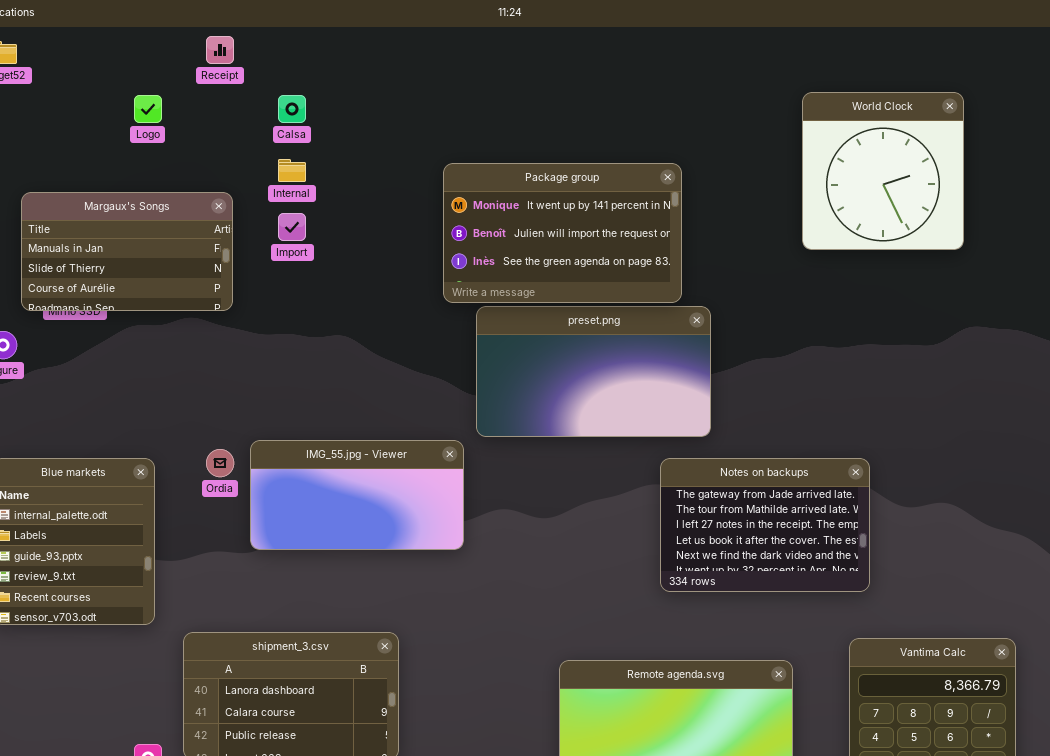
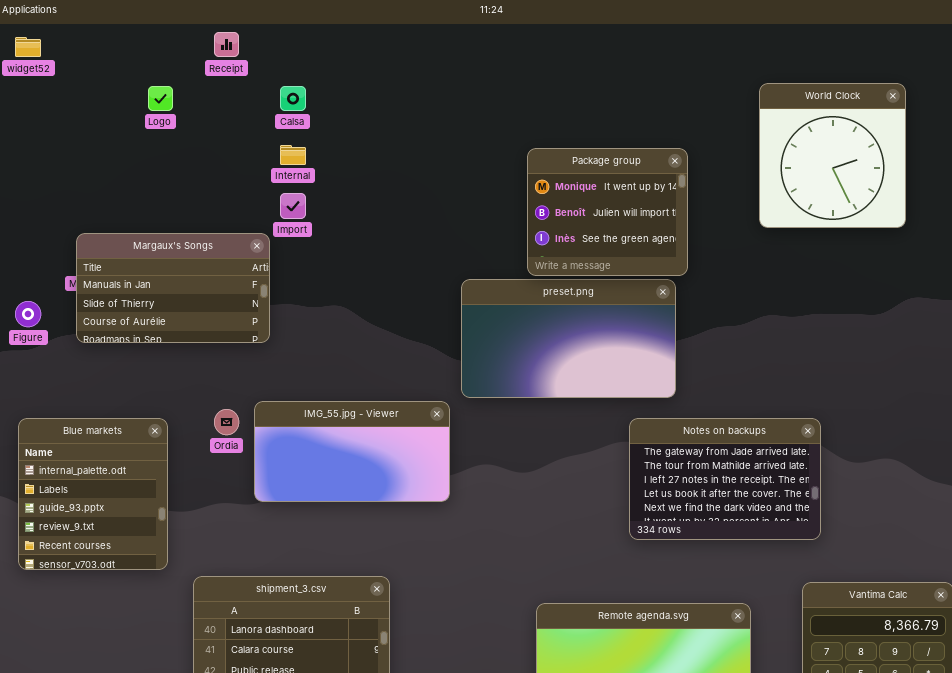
Package group: [443,163,682,303] -> [527,148,688,276], moved, resized
Margaux's Songs: [21,192,233,311] -> [76,233,270,343], moved

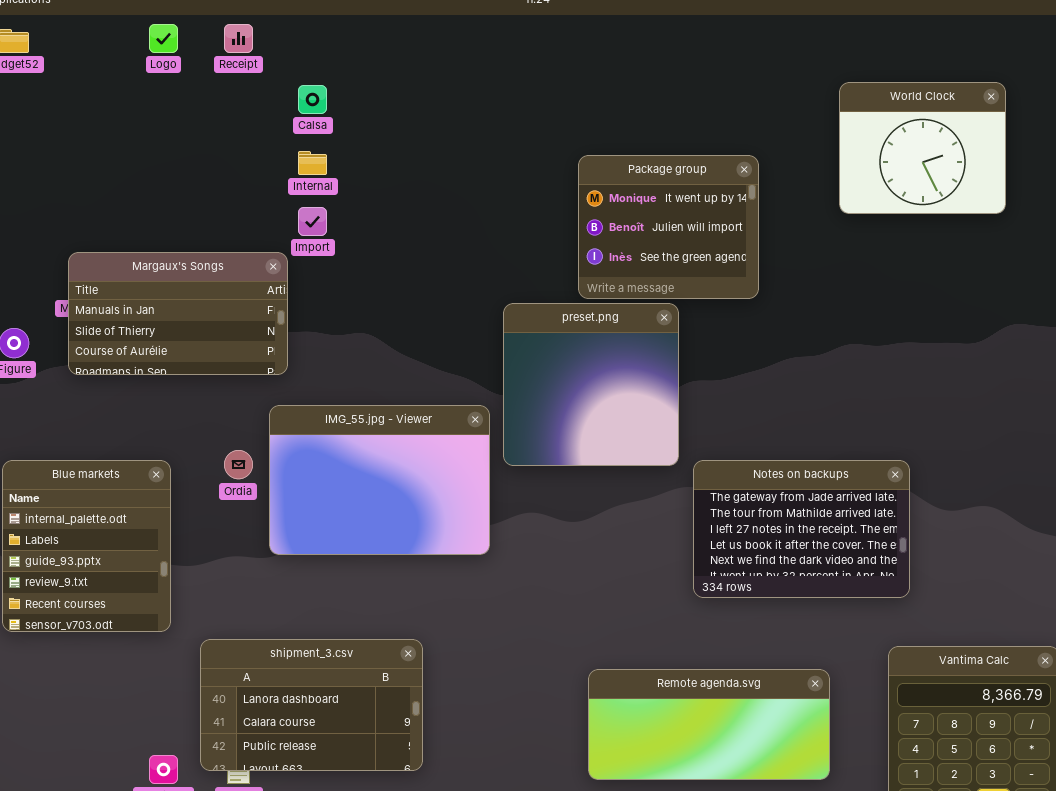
World Clock: [759,83,906,228] -> [839,82,1006,214], resized
Logo: [148,86,173,111] -> [149,24,178,53], moved
preset.png: [461,279,676,398] -> [503,303,679,466], resized
IMG_55.jpg - Viewer: [254,401,450,502] -> [269,405,490,555], resized

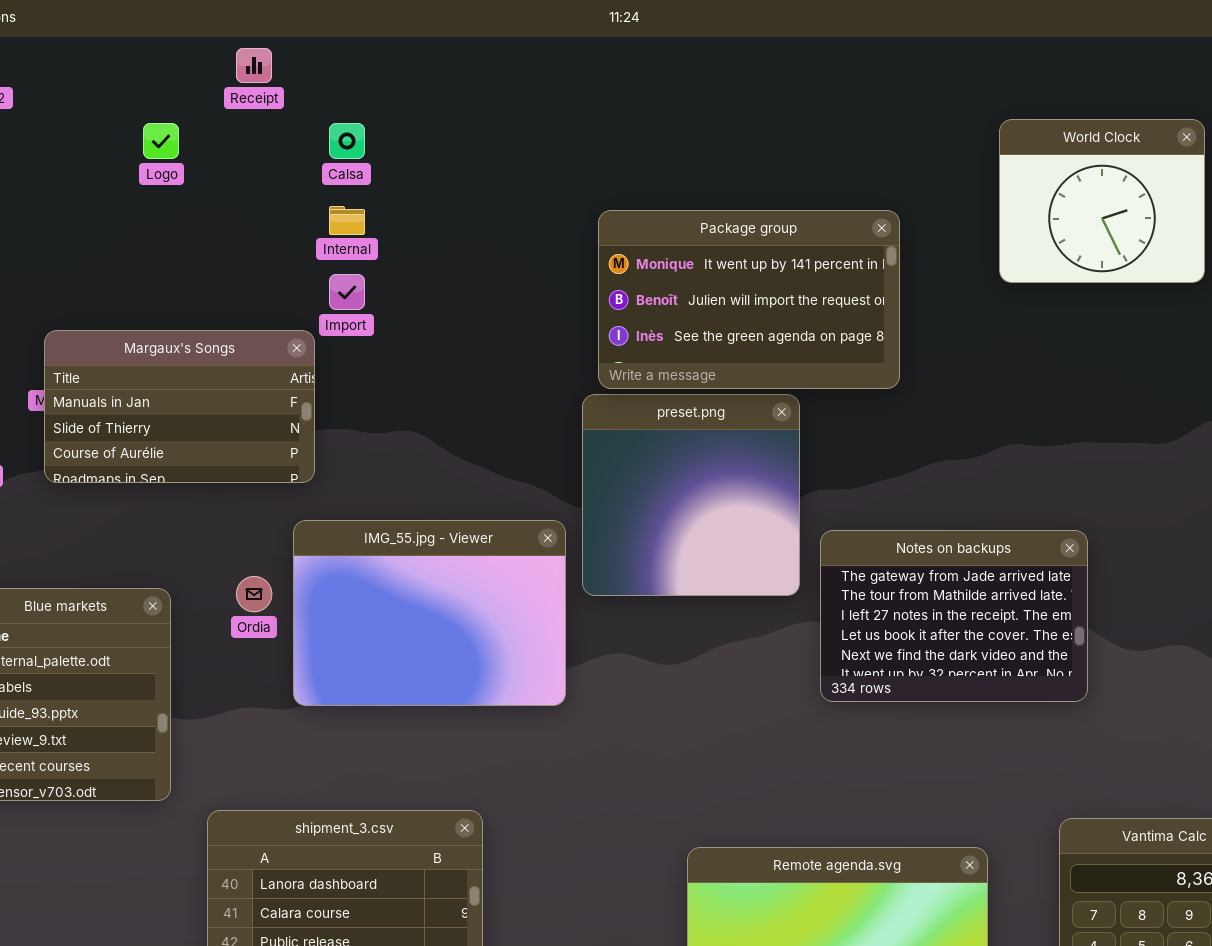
Logo: [149,24,178,53] -> [143,123,179,159], moved
Package group: [578,155,759,299] -> [598,210,900,389], resized
Notes on backups: [693,460,910,598] -> [820,530,1088,702], moved

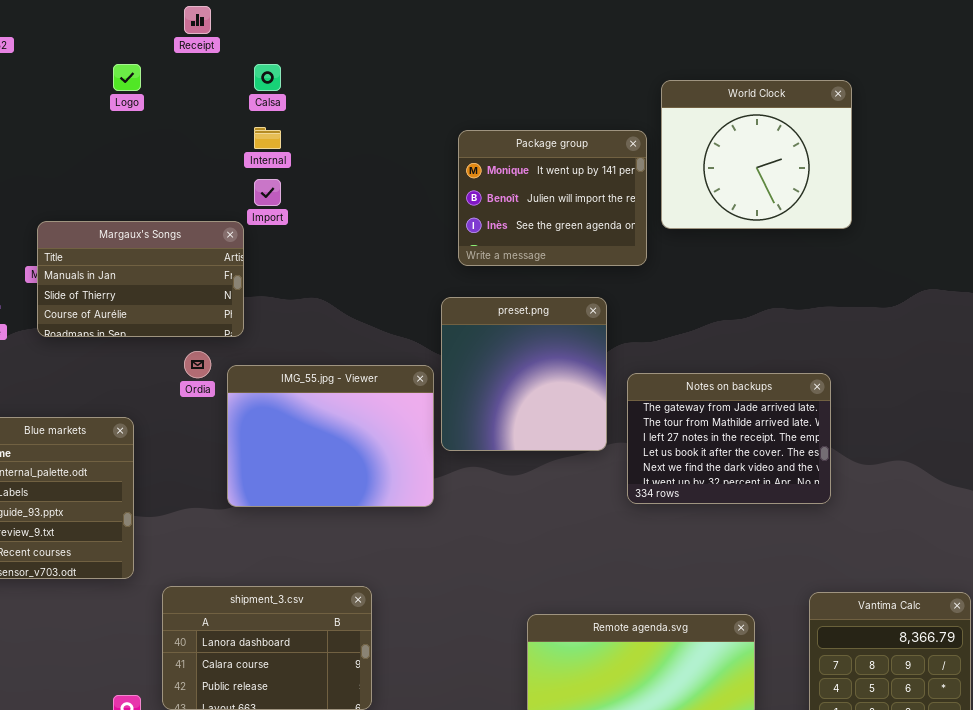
World Clock: [999,119,1205,283] -> [661,80,852,229], moved, resized
Package group: [598,210,900,389] -> [458,130,647,266], resized
preset.png: [582,394,800,596] -> [441,297,607,451], moved
Ordia: [236,576,272,612] -> [184,351,211,378], moved

